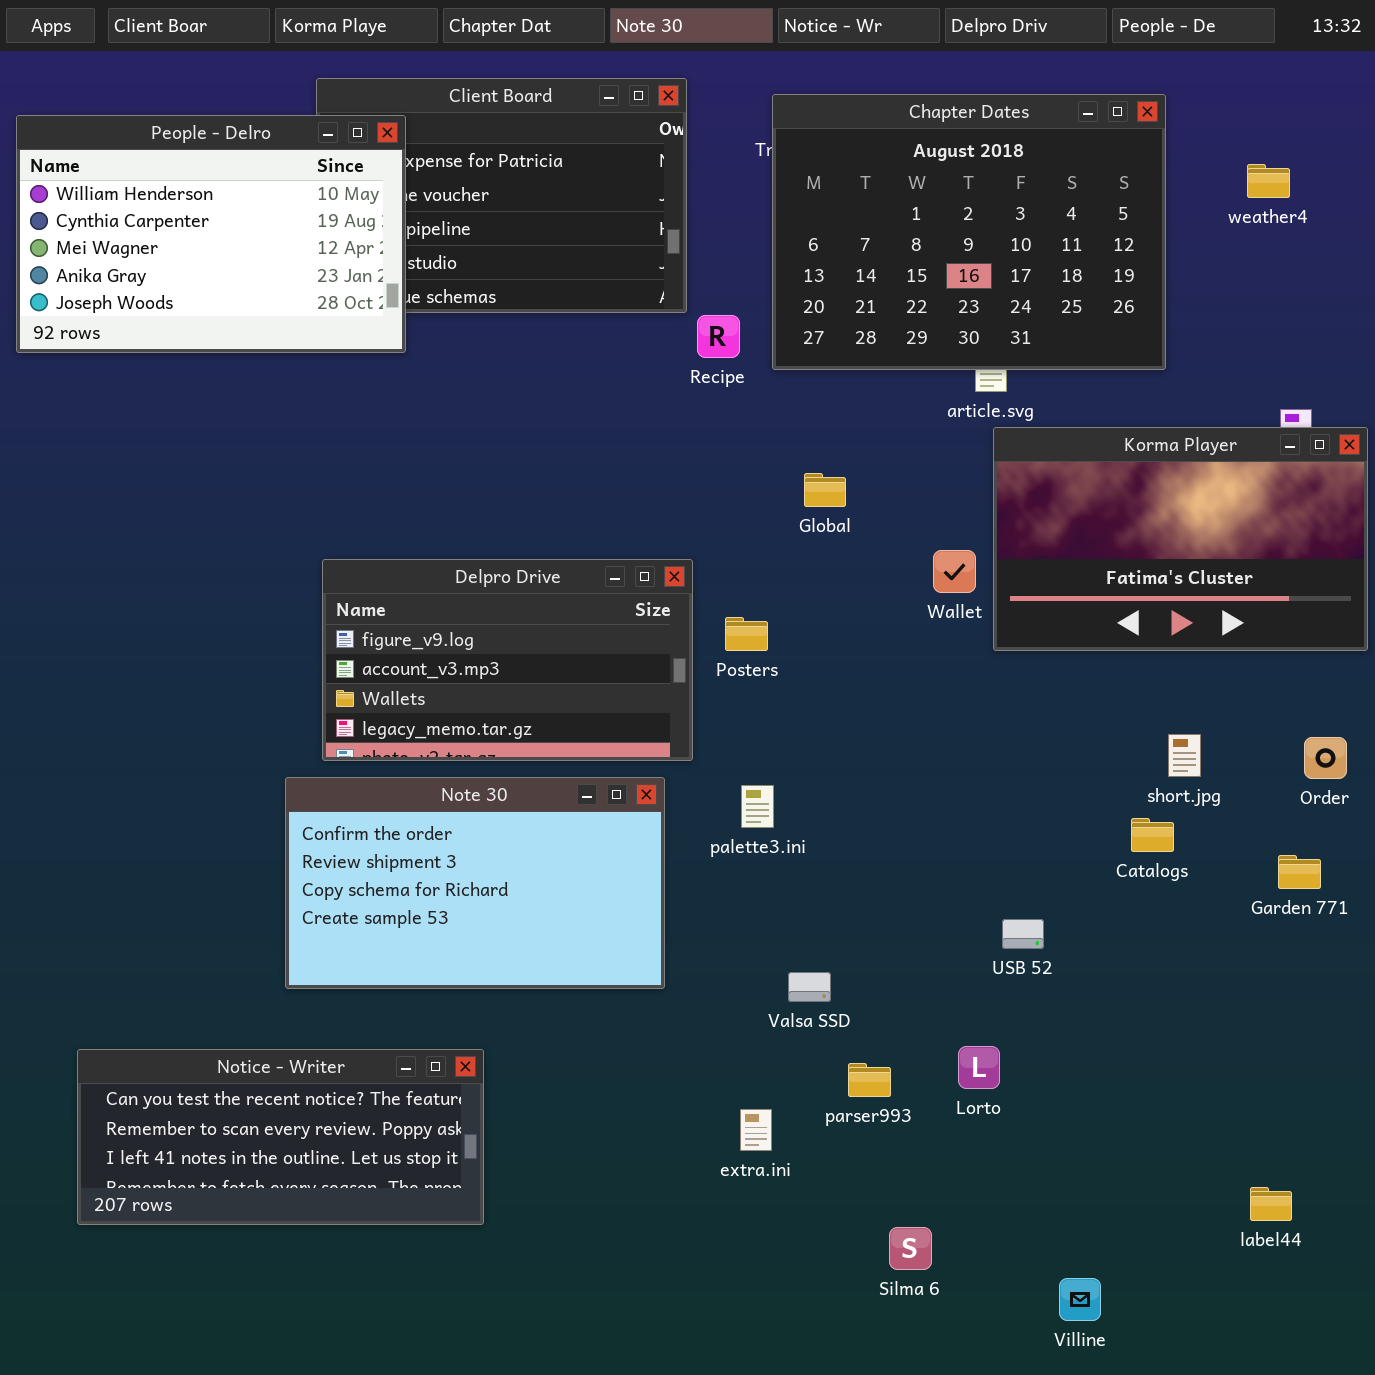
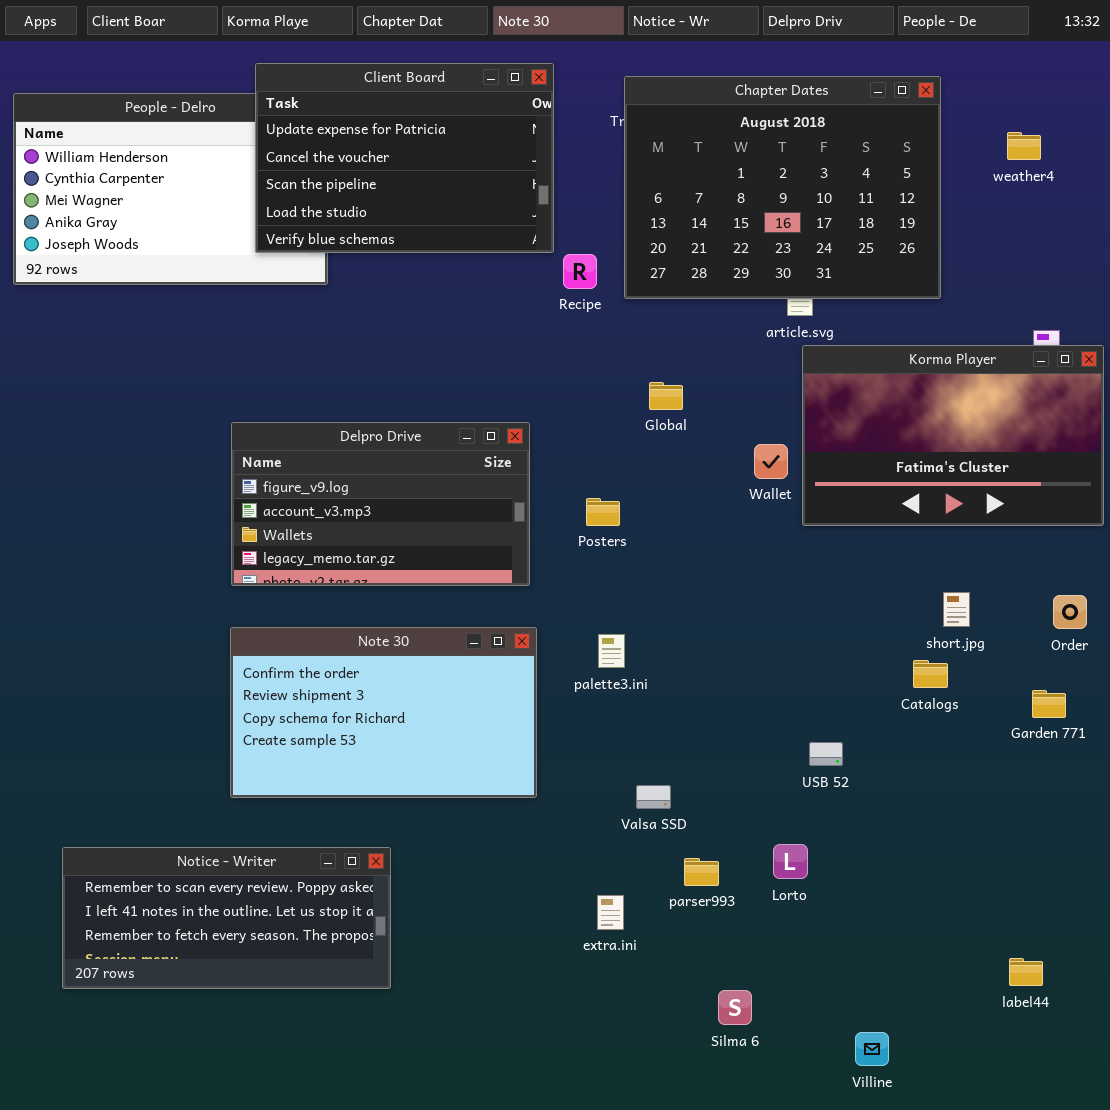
Client Board: [316,78,687,313] -> [255,63,554,253], raised
Delpro Drive: [322,559,693,761] -> [231,422,530,586], moved
Notice - Writer: [77,1049,484,1225] -> [62,847,391,989], scrolled down 1 row

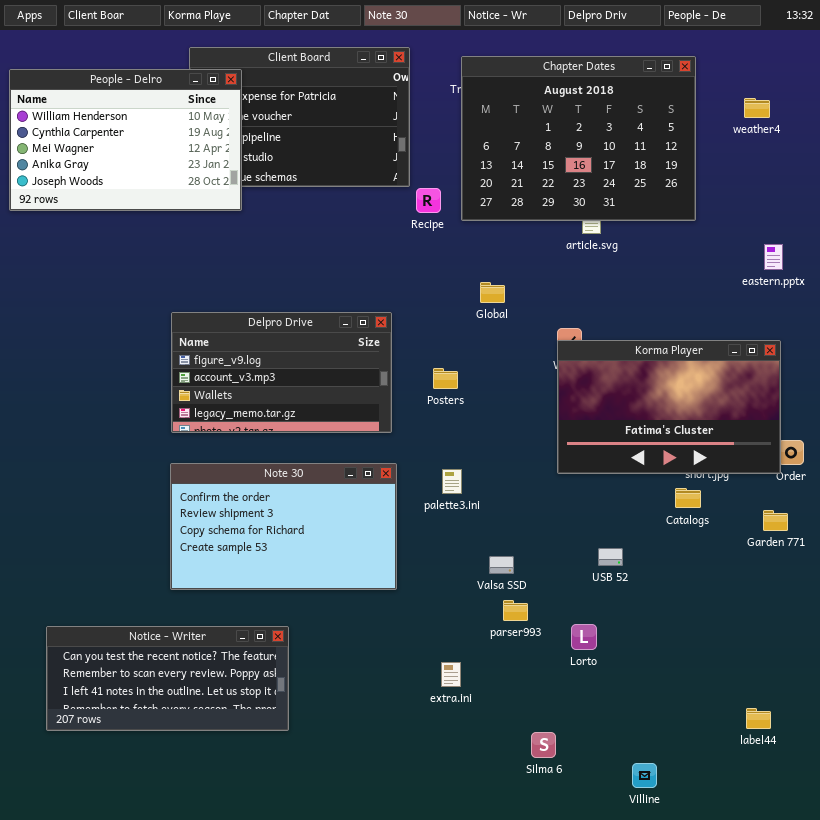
People - Delro: [13,93,328,285] -> [9,69,242,211], raised
Korma Player: [802,345,1104,526] -> [557,340,781,474], moved
Valsa SSD: [636,785,671,809] -> [489,556,514,574], moved
Notice - Writer: [62,847,391,989] -> [46,626,289,731], scrolled up 1 row
parser993: [684,858,719,886] -> [503,600,528,621], moved

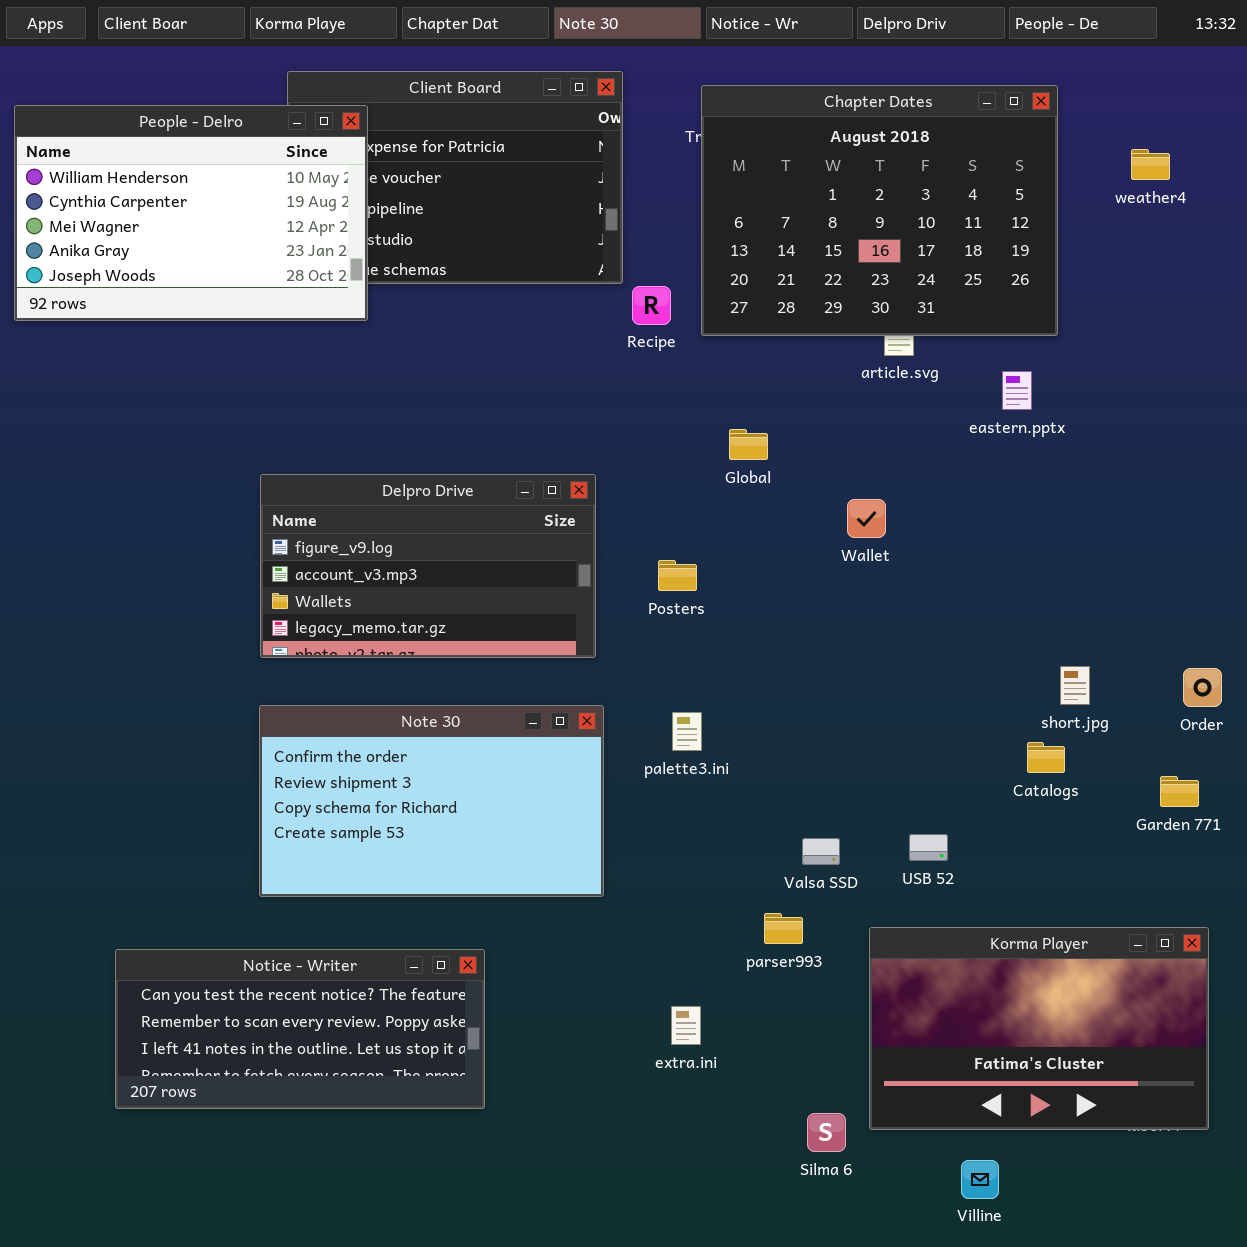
eastern.pptx: [764,244,783,270] -> [1002,371,1032,410], moved
Korma Player: [557,340,781,474] -> [869,927,1209,1130], moved
Valsa SSD: [489,556,514,574] -> [802,838,840,865], moved
Notice - Writer: [46,626,289,731] -> [115,949,485,1109], moved

